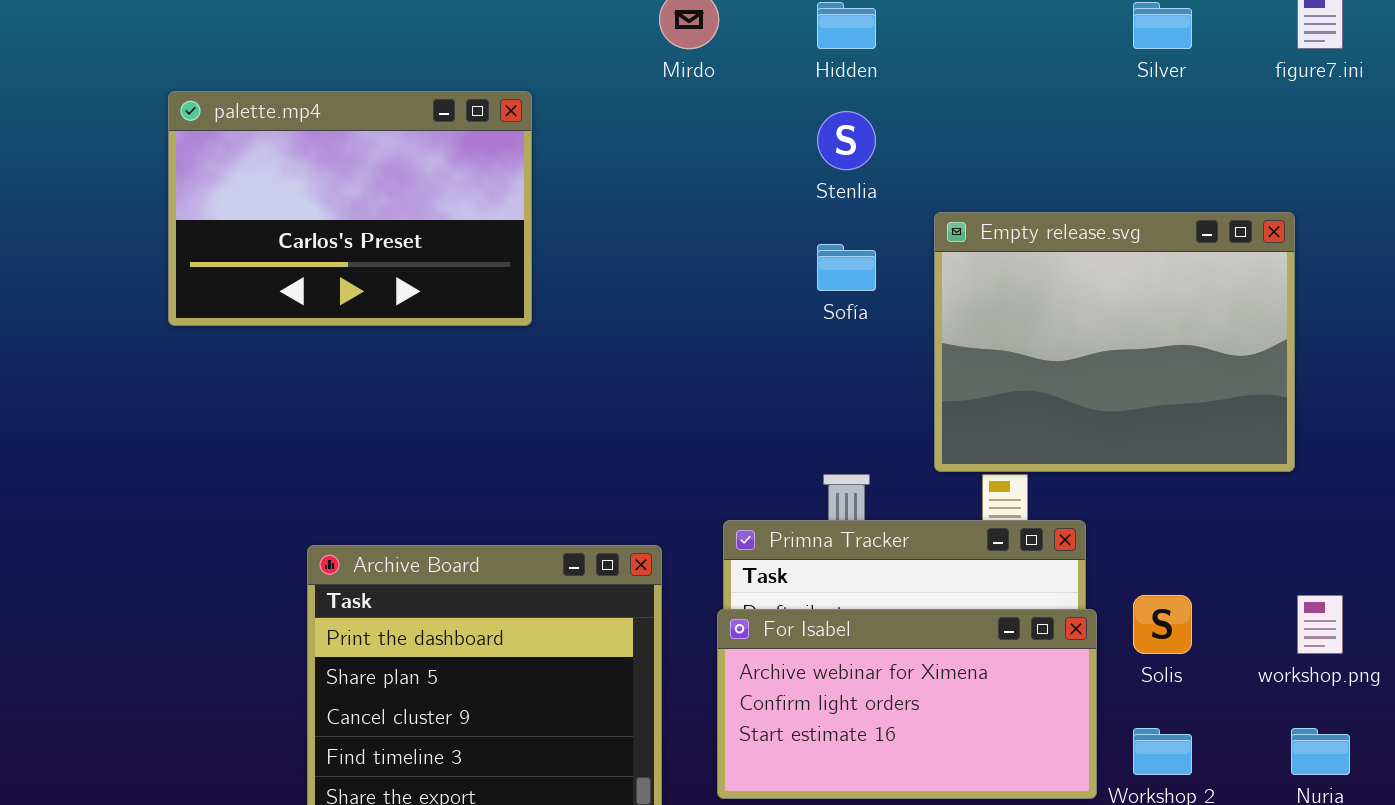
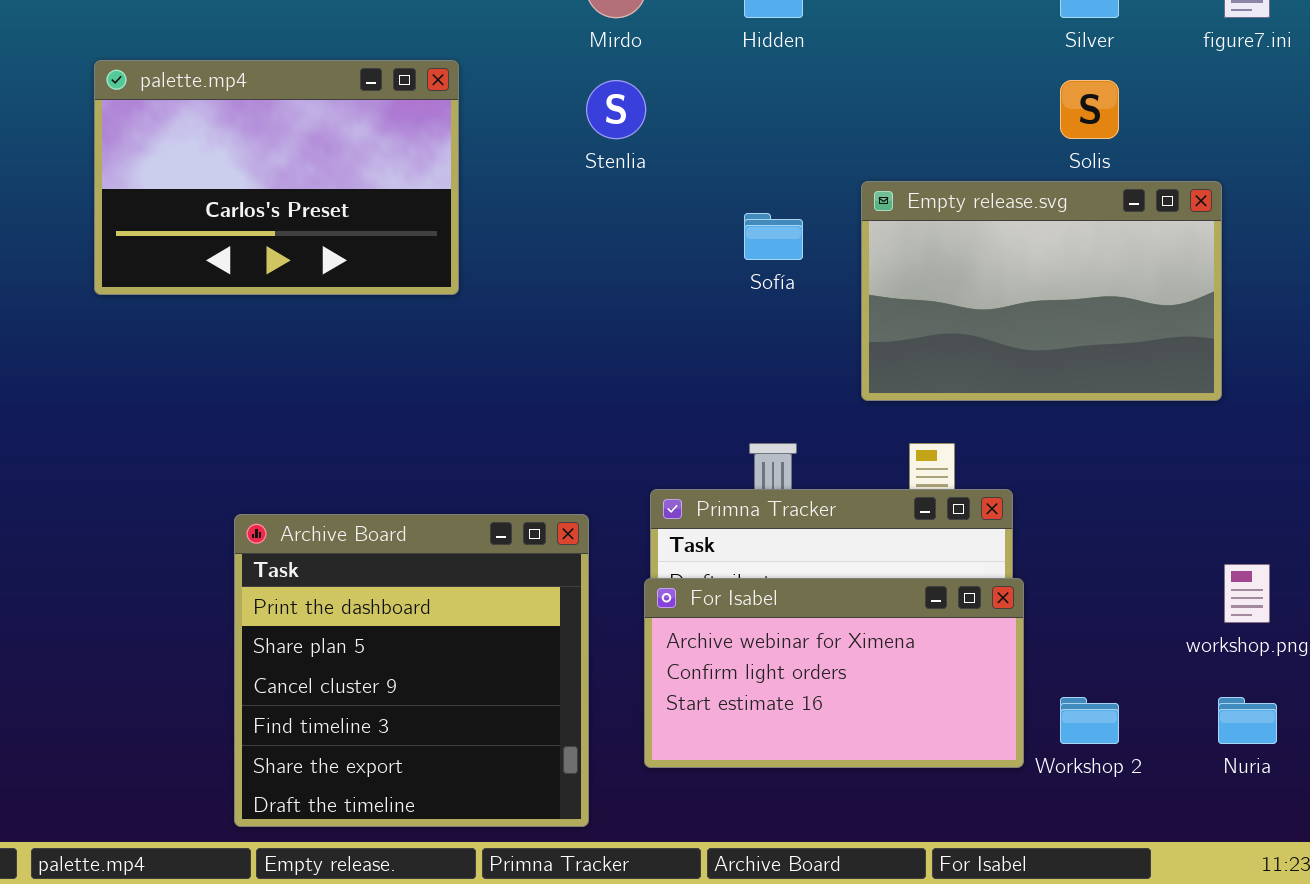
Stenlia: [817,111,876,170] -> [586,80,646,139], moved
Empty release.svg: [934,212,1295,472] -> [861,181,1222,401], resized
Solis: [1133,595,1192,654] -> [1060,80,1119,139], moved

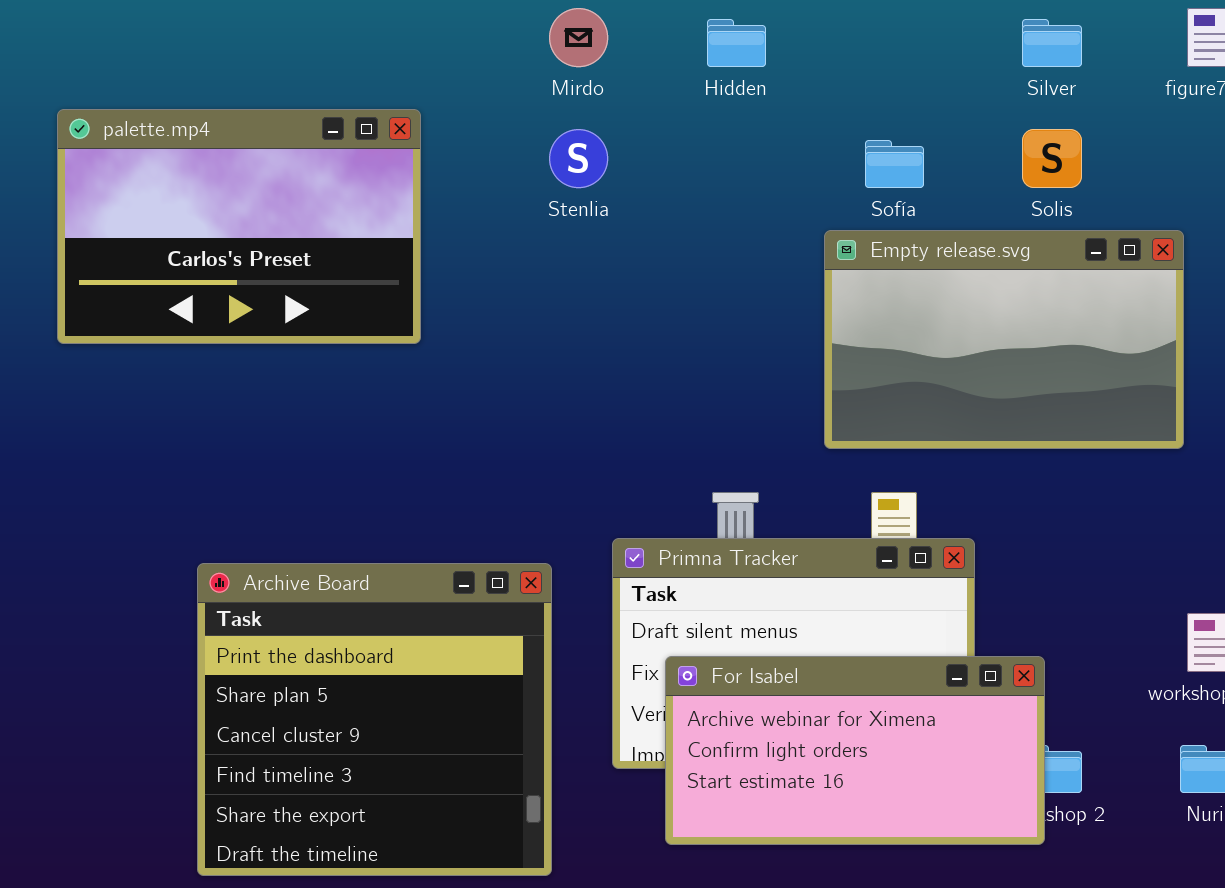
Sofía: [744,213,803,260] -> [865,140,924,188], moved
For Isabel: [644,578,1024,768] -> [665,656,1045,845], moved

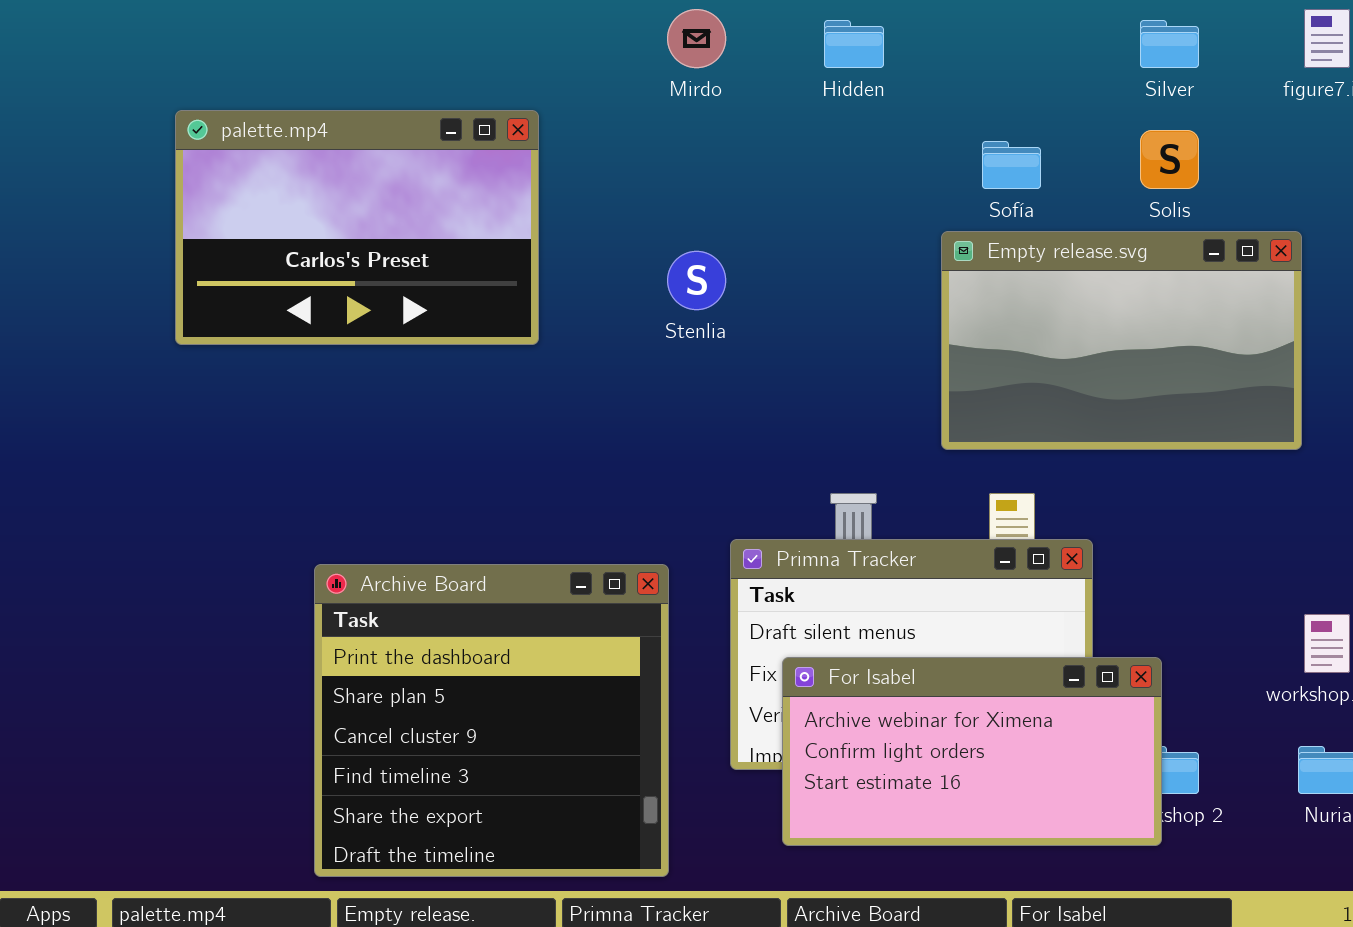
Stenlia: [549,129,608,188] -> [667,251,726,310], moved

